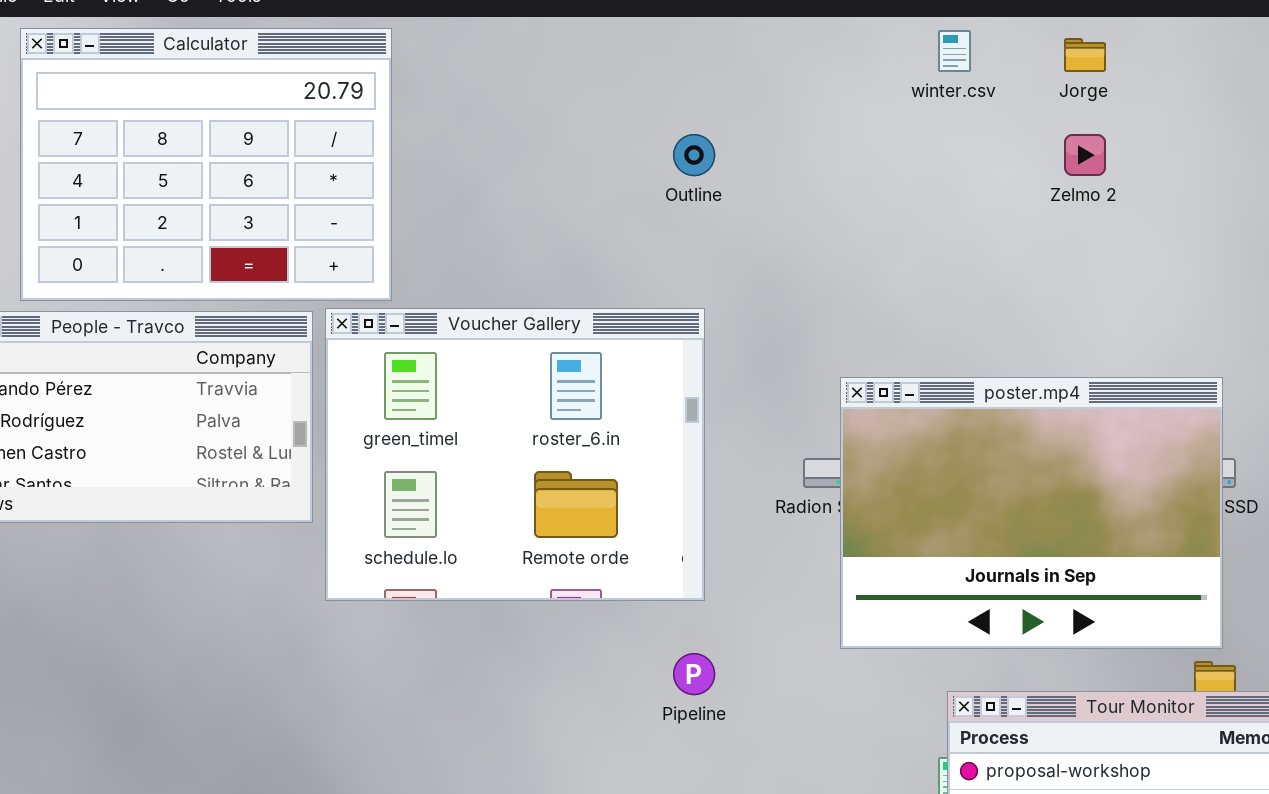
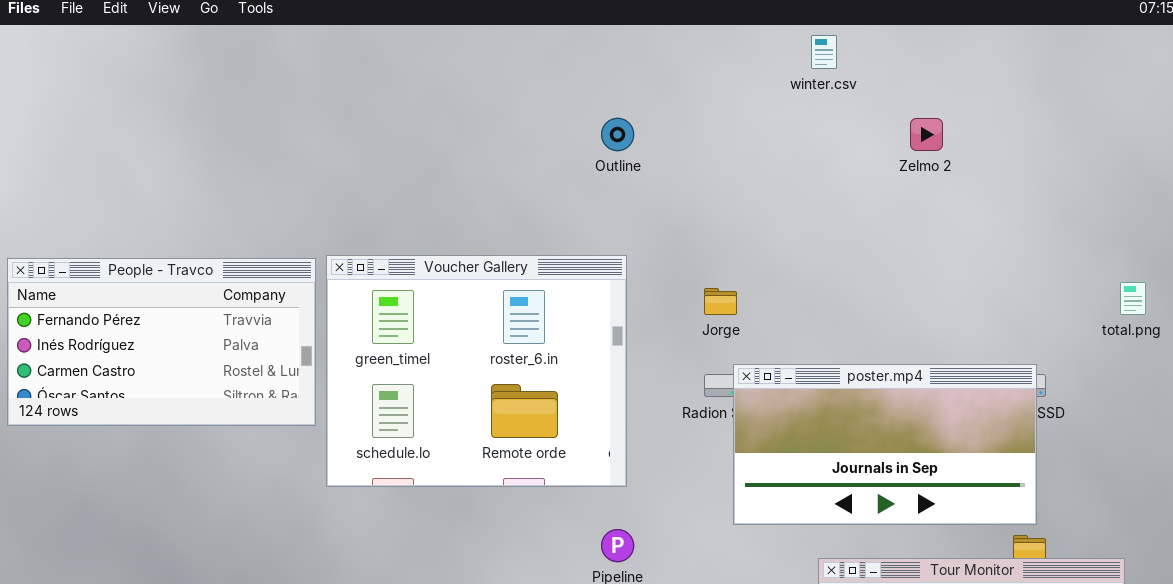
Calculator: [20,28,392,301] -> none, closed
Jorge: [1064,38,1106,72] -> [704,288,737,315], moved
poster.mp4: [840,377,1223,649] -> [733,364,1037,525], resized

